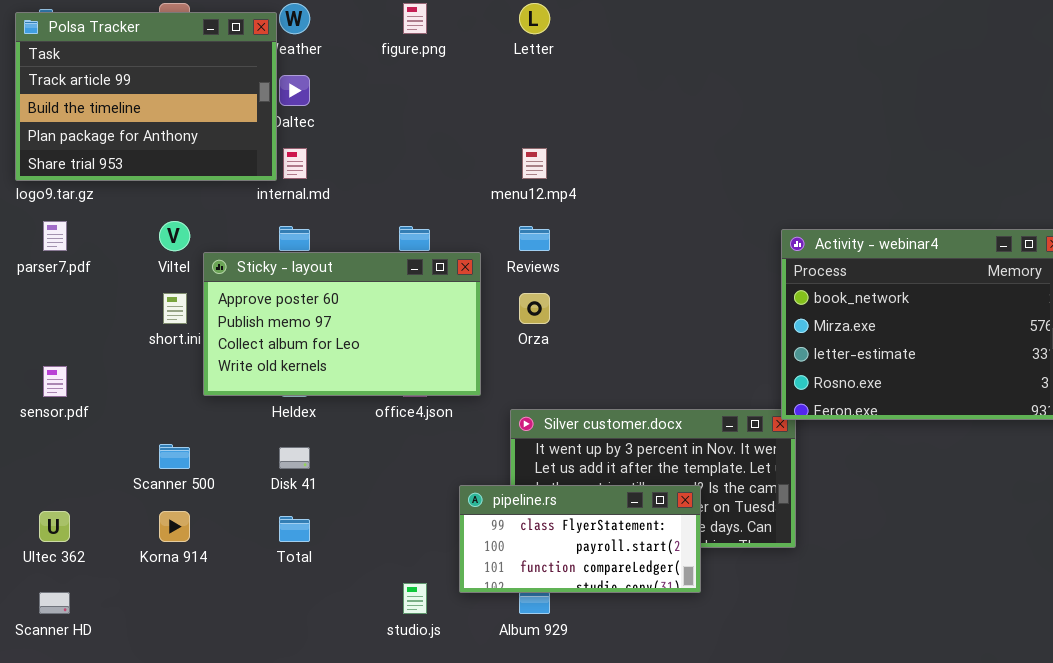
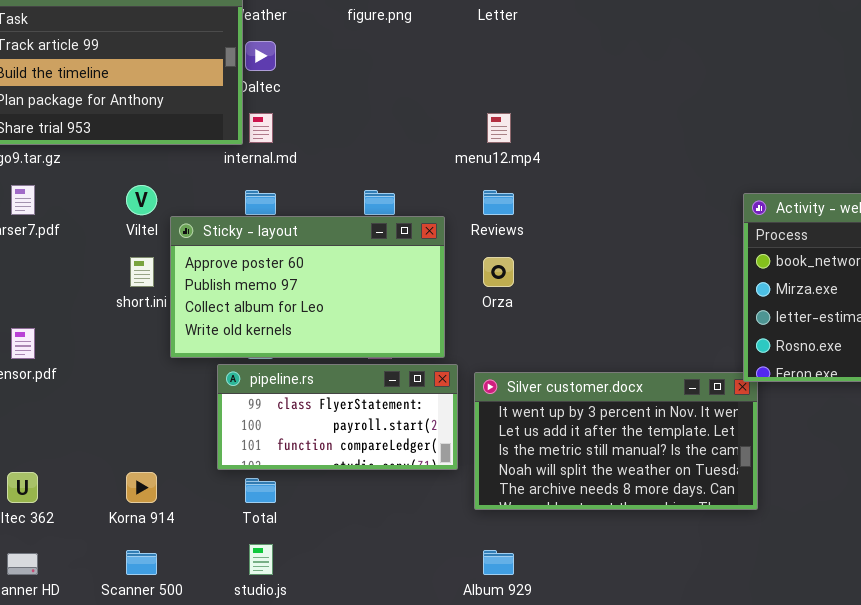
Scanner 500: [159,444,190,469] -> [126,550,157,575], moved
pipeline.rs: [459,485,701,593] -> [217,364,458,470], moved
studio.js: [403,583,427,614] -> [249,544,273,575], moved

